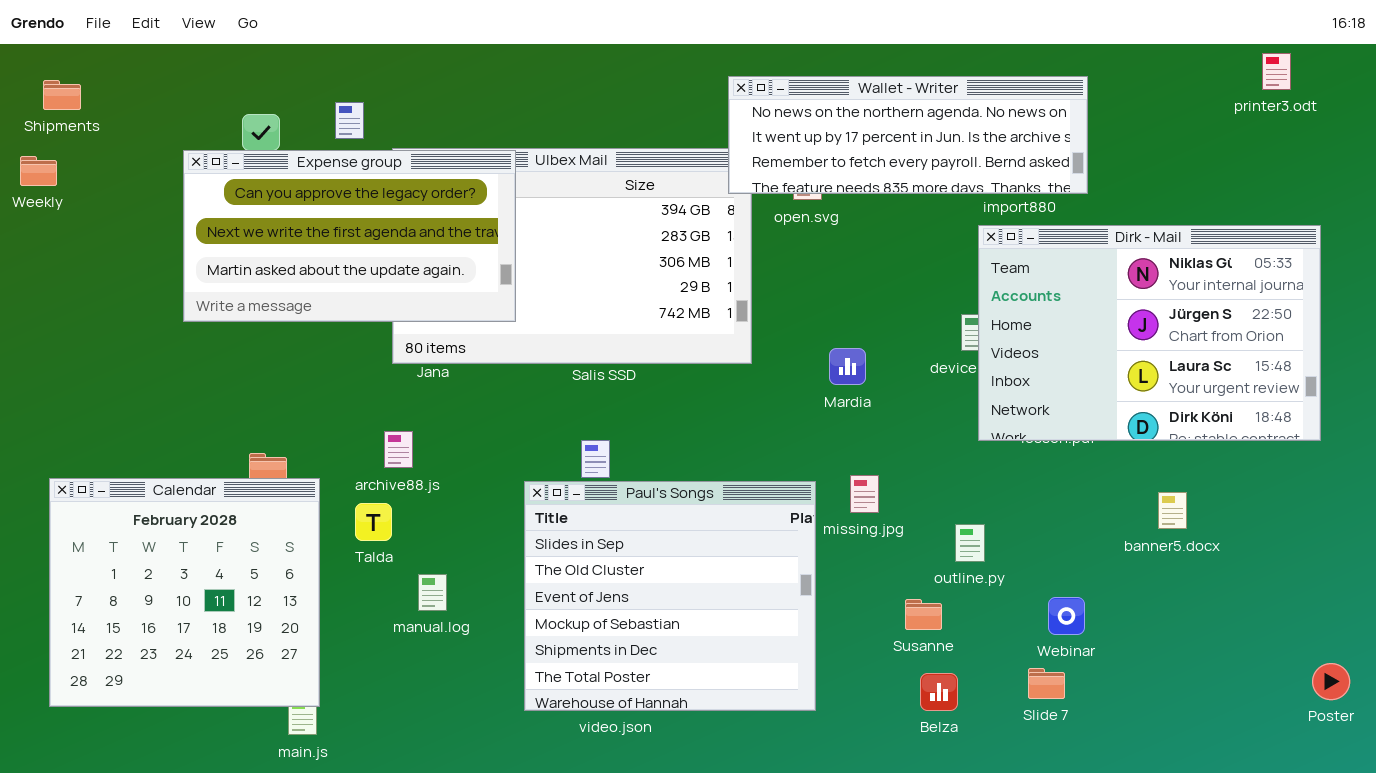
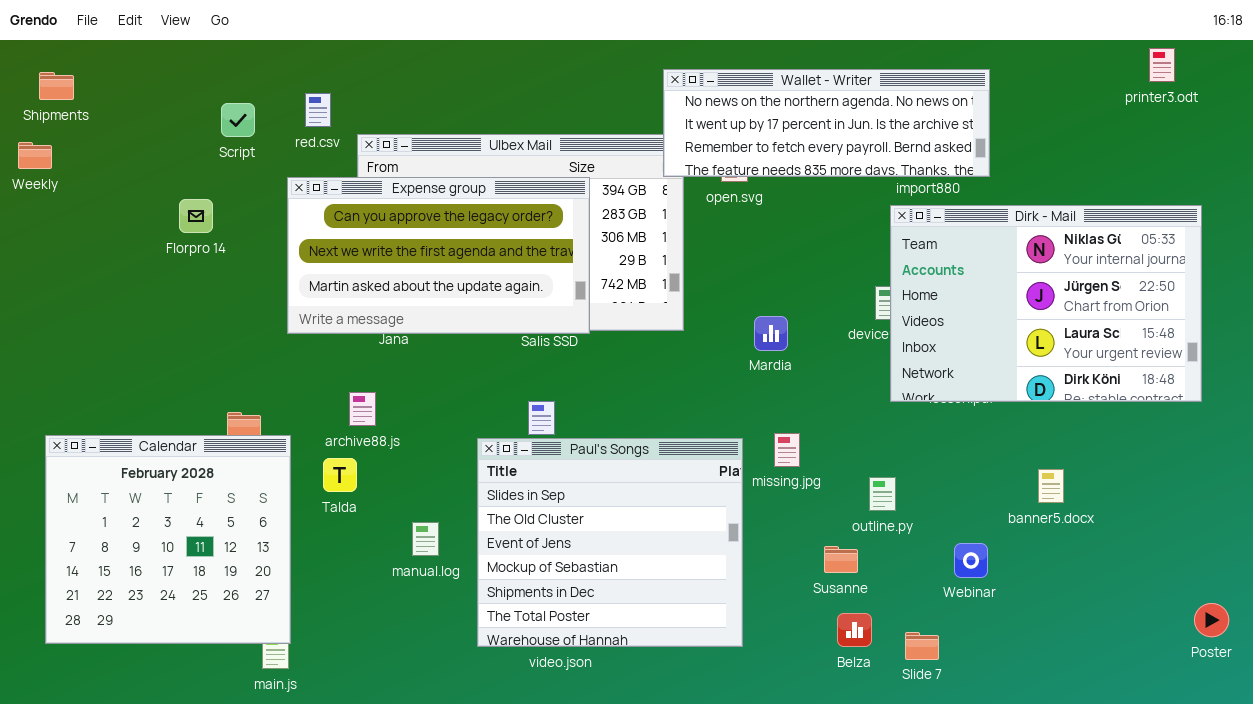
Expense group: [183,150,516,322] -> [287,177,590,334], moved
banner5.docx: [1158,492,1187,529] -> [1038,469,1064,503], moved
manual.log: [418,574,447,611] -> [412,522,439,556], moved
Slide 7: [1028,668,1065,699] -> [905,632,939,660], moved

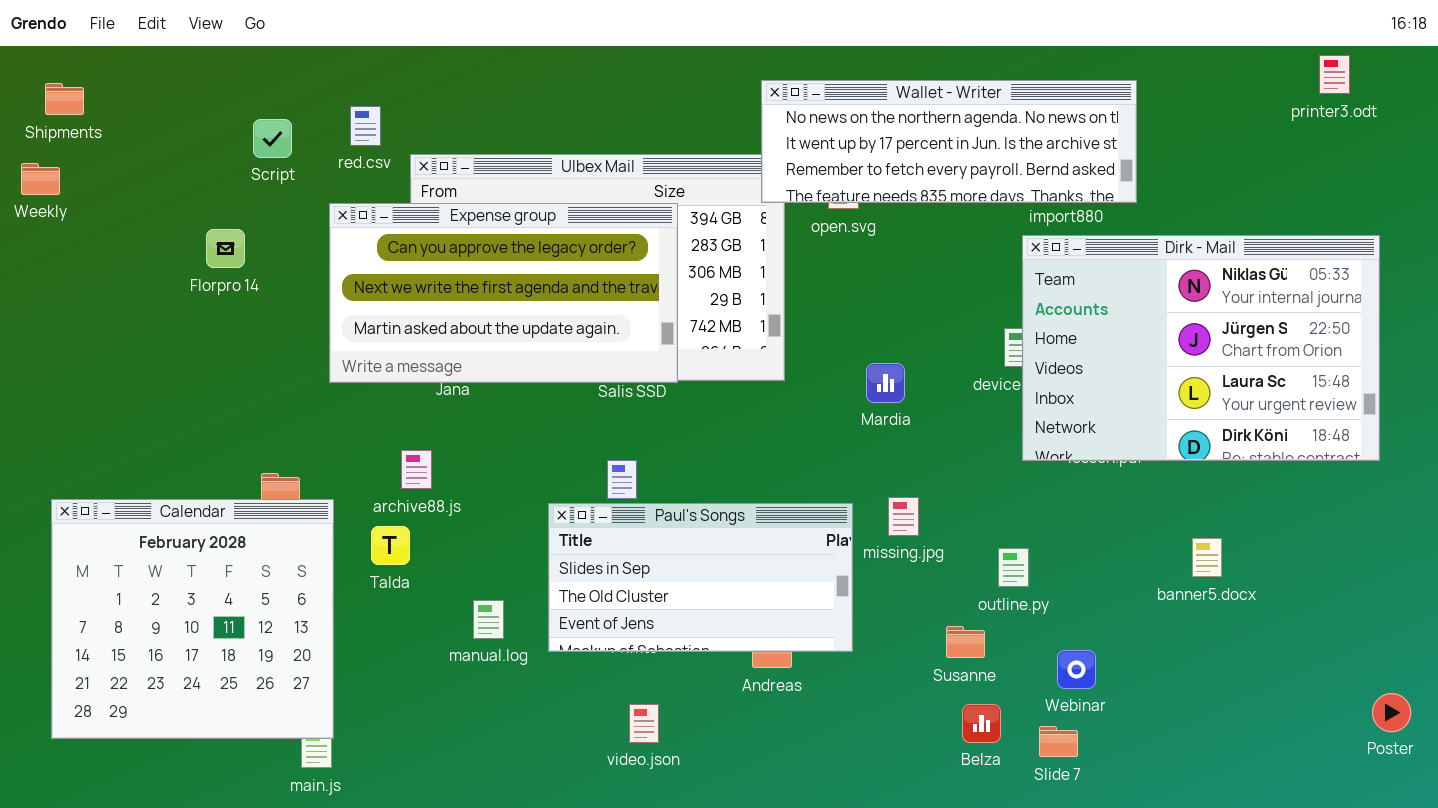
Paul's Songs: [477,438,743,647] -> [548,503,853,652], resized
Webinar: [954,543,988,578] -> [1057,650,1096,689], moved

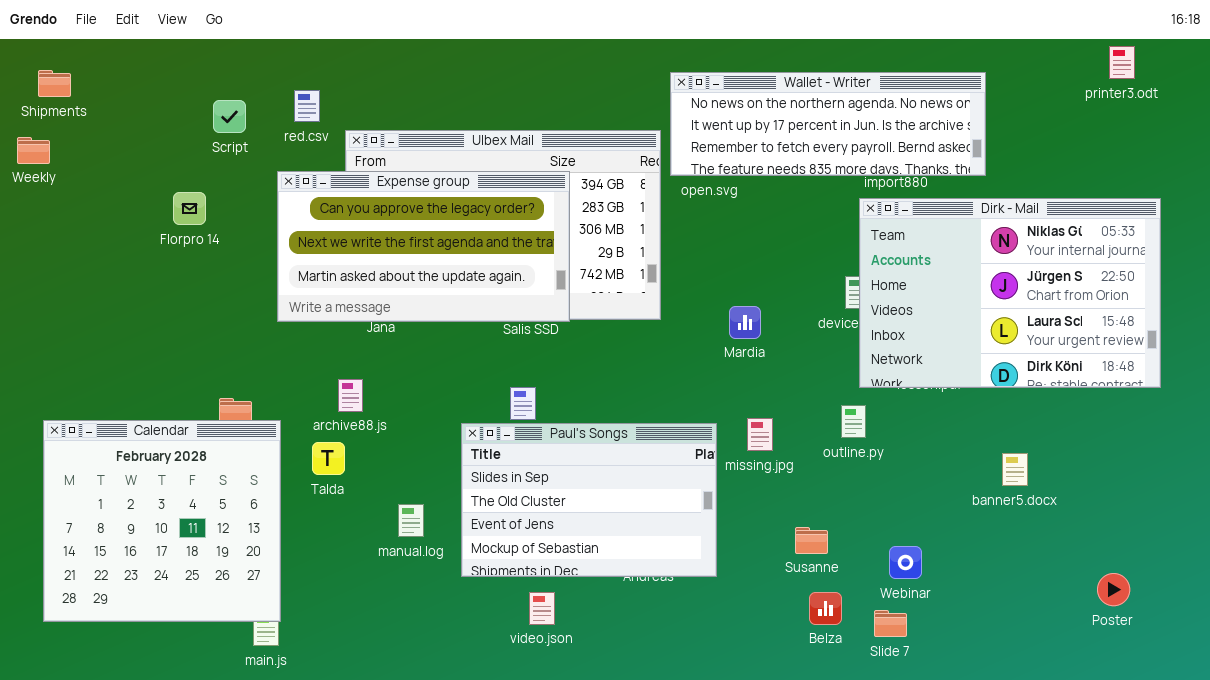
Wallet - Writer: [761,80,1137,203] -> [670,72,986,176], moved
Paul's Songs: [548,503,853,652] -> [461,423,717,577], resized
outline.py: [998,548,1029,587] -> [841,405,866,438], moved
Poster: [1372,693,1411,732] -> [1097,573,1130,606], moved

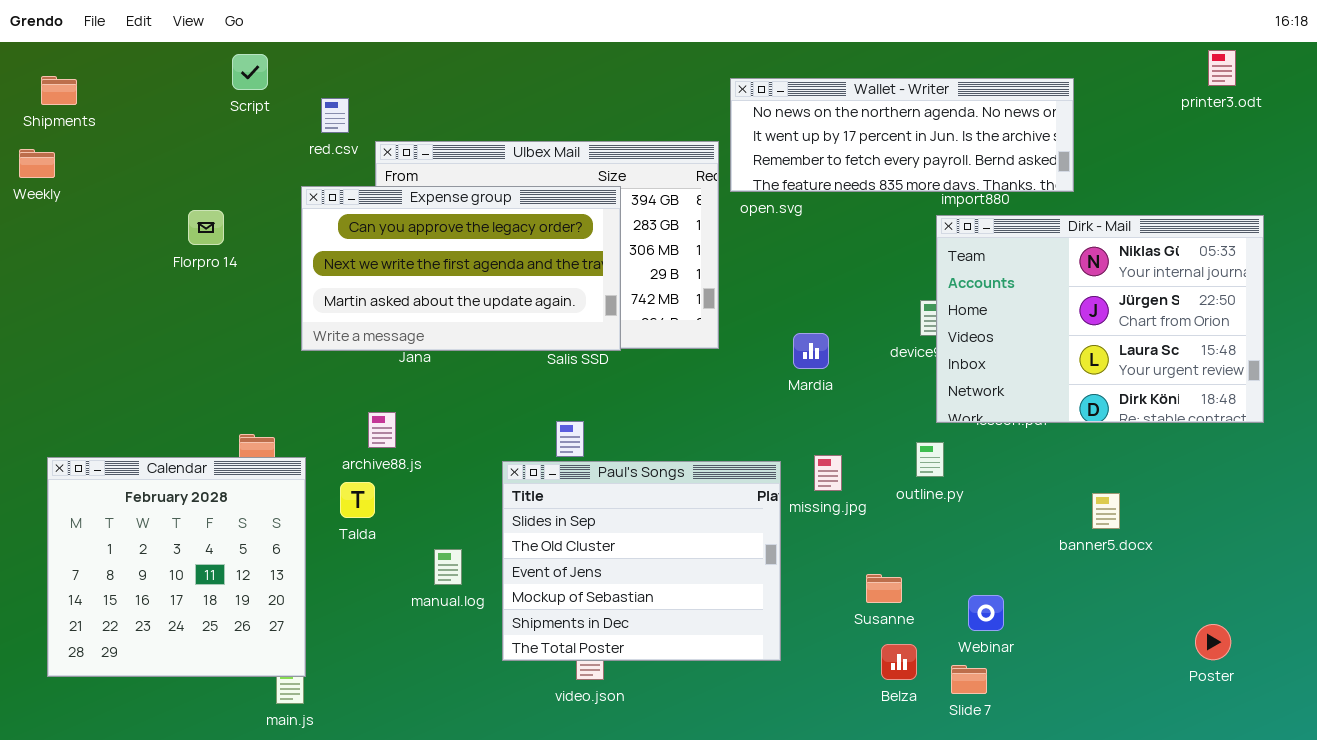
Script: [213,100,246,133] -> [232,54,268,90], moved
Paul's Songs: [461,423,717,577] -> [502,461,781,661], resized

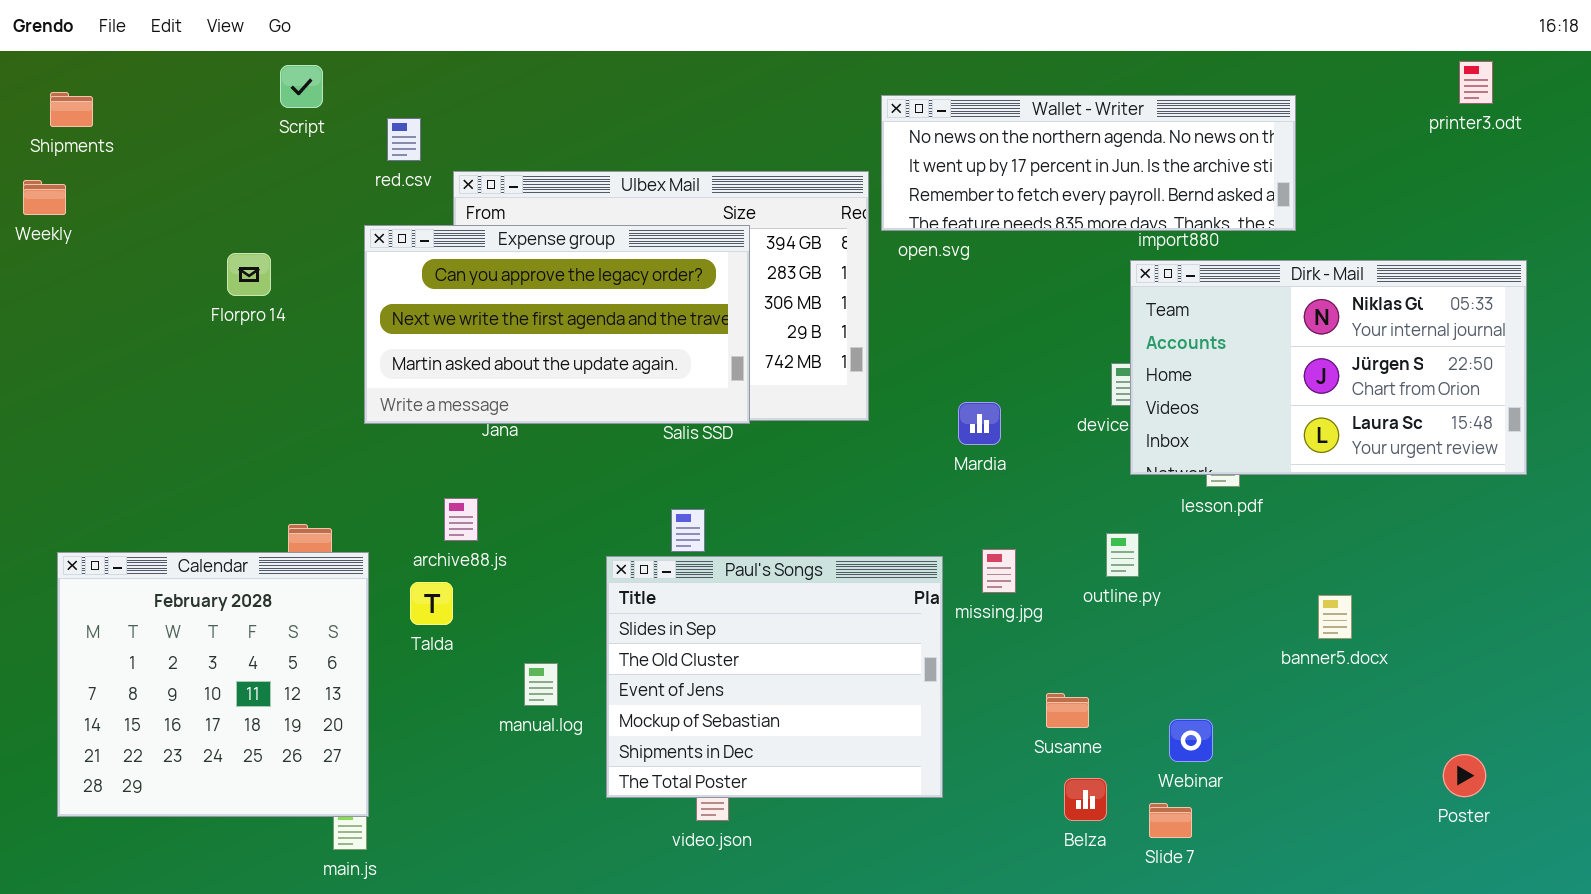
Dirk - Mail: [936,215,1264,423] -> [1130,260,1527,475], resized

